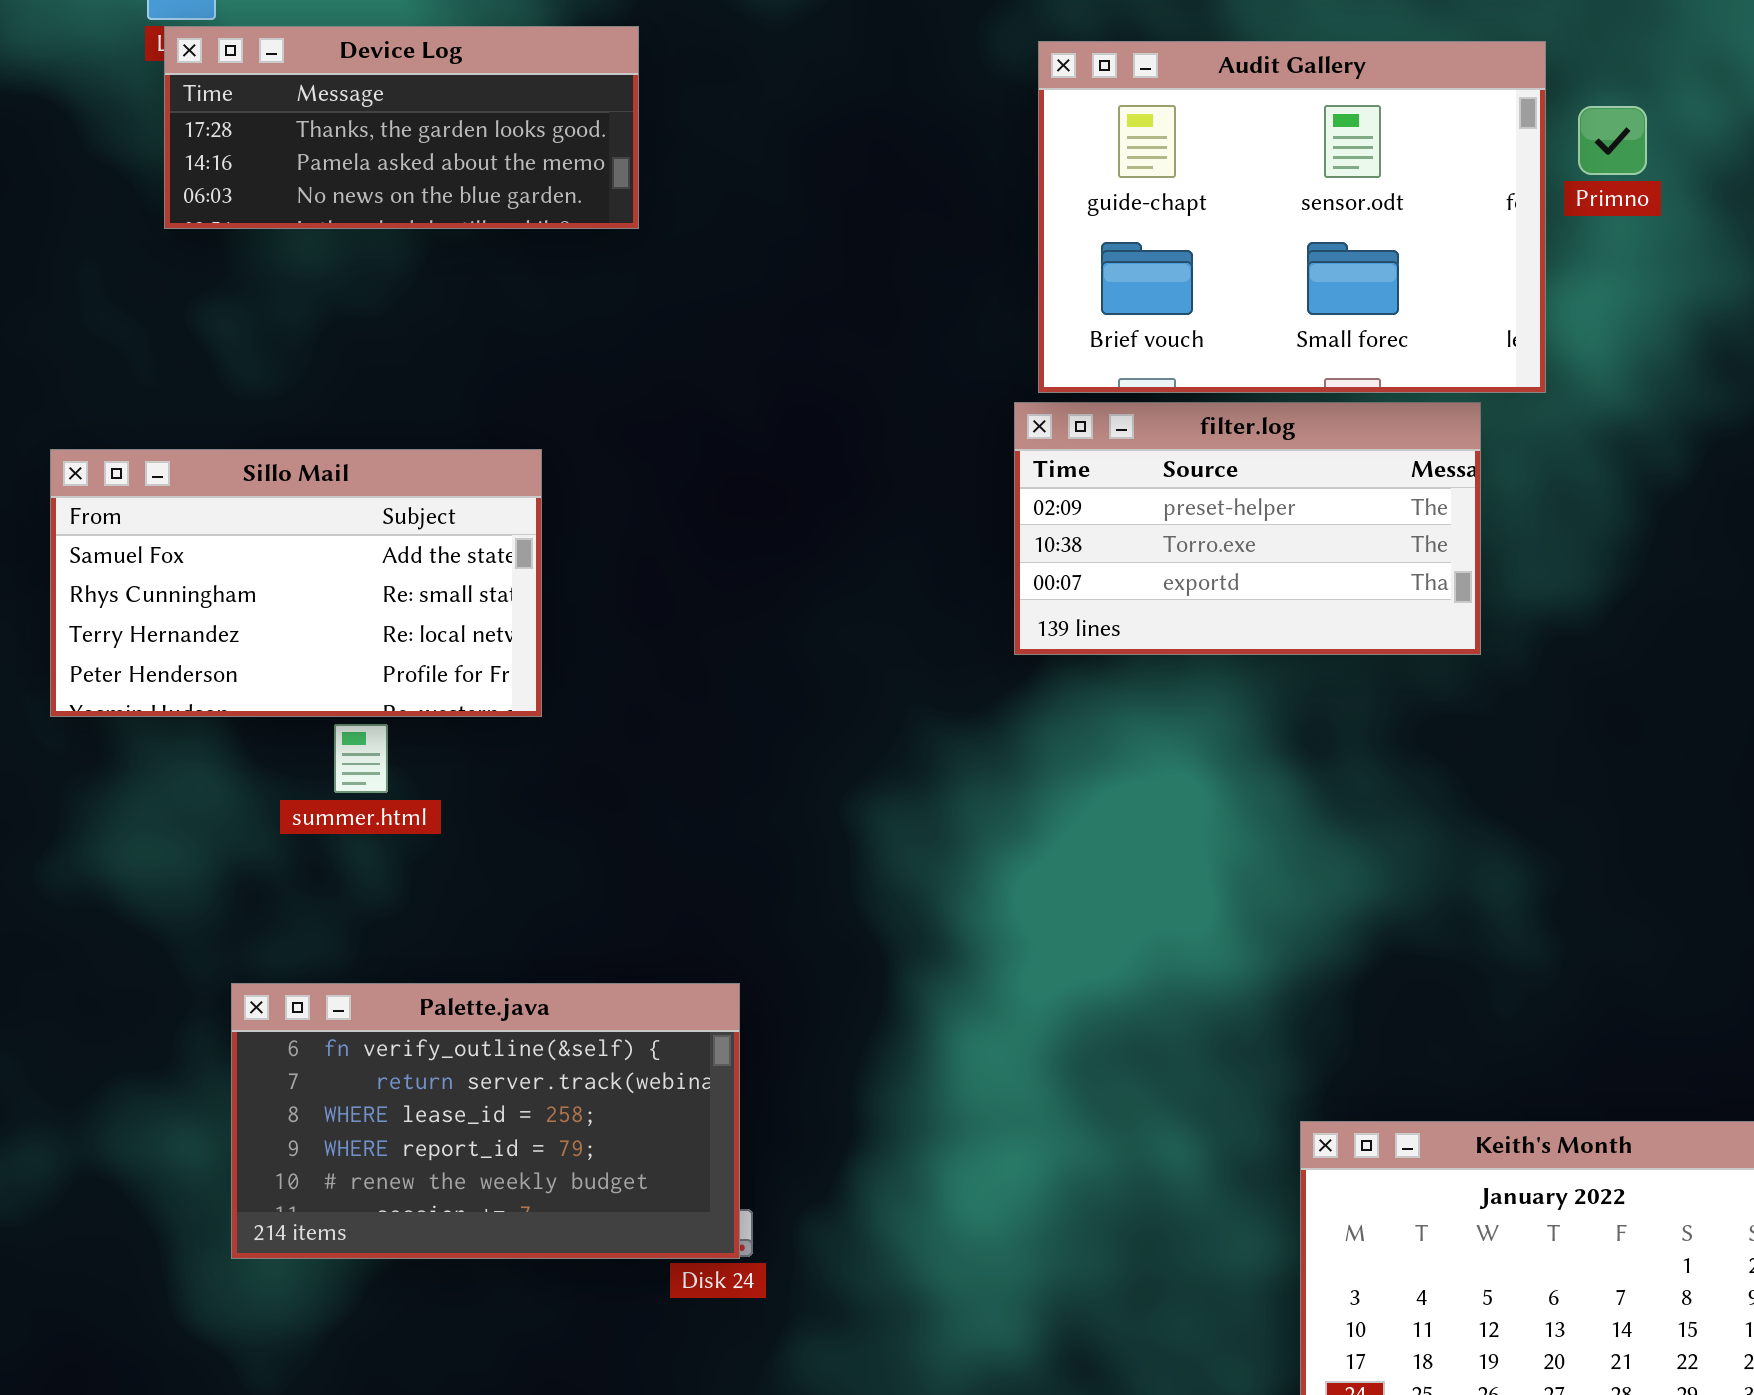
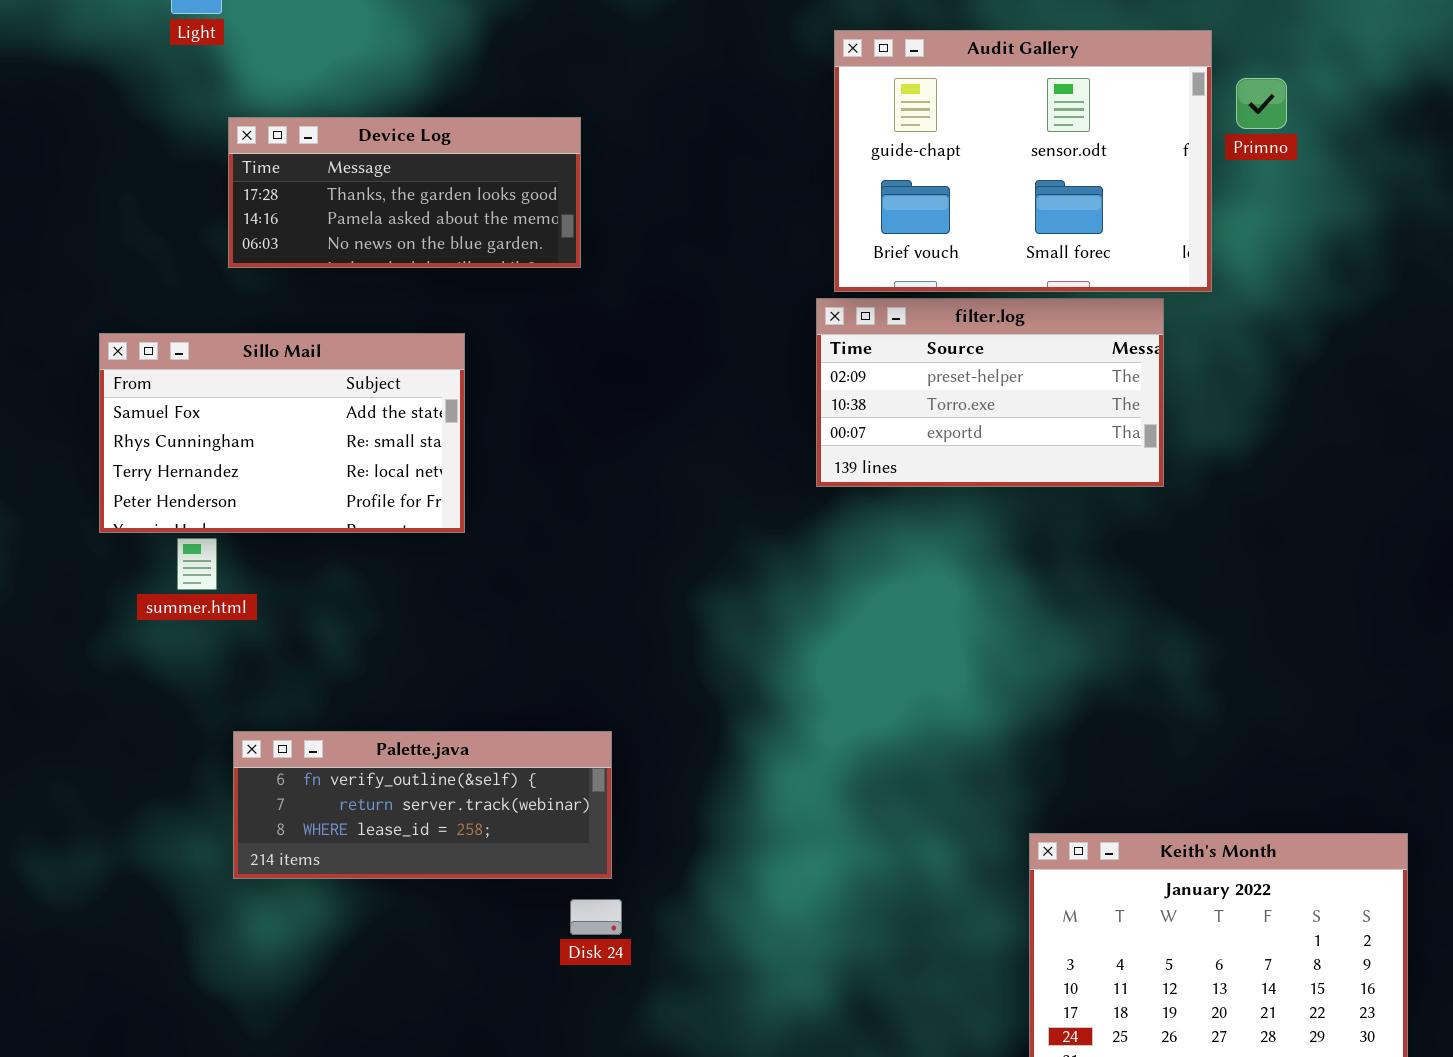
Device Log: [164,26,639,229] -> [228,117,581,268], moved
summer.html: [334,724,388,793] -> [177,538,217,590], moved
Palette.java: [231,983,740,1259] -> [233,731,612,879], resized

